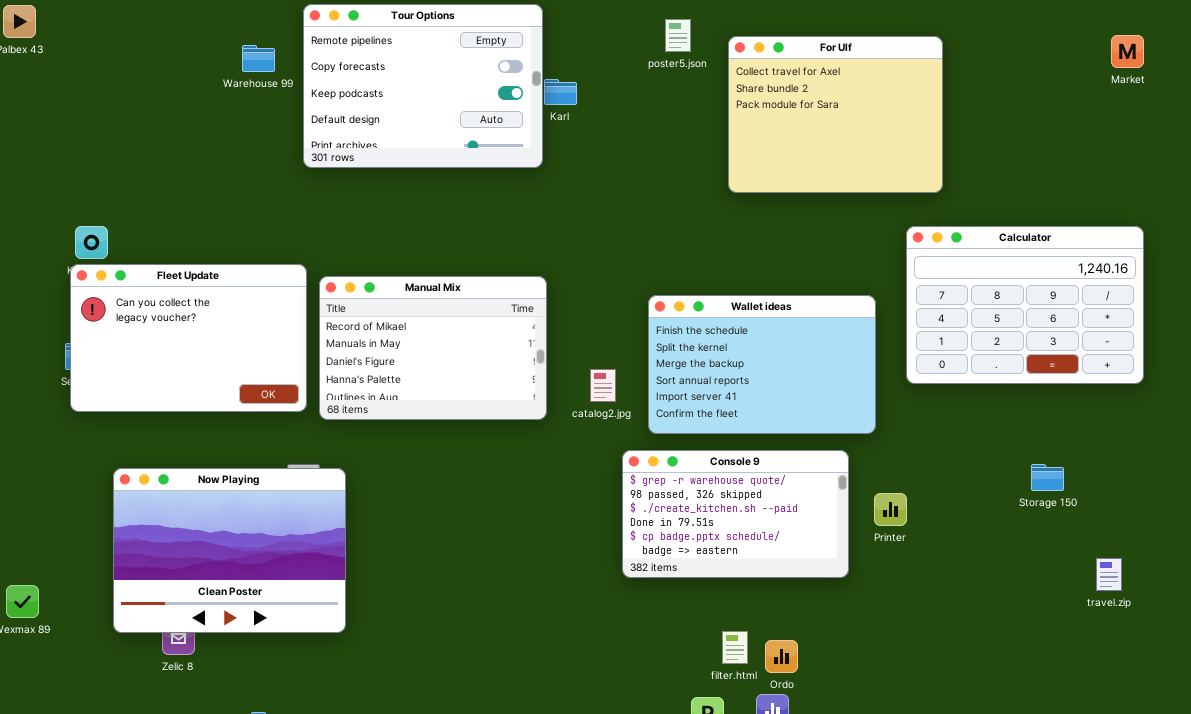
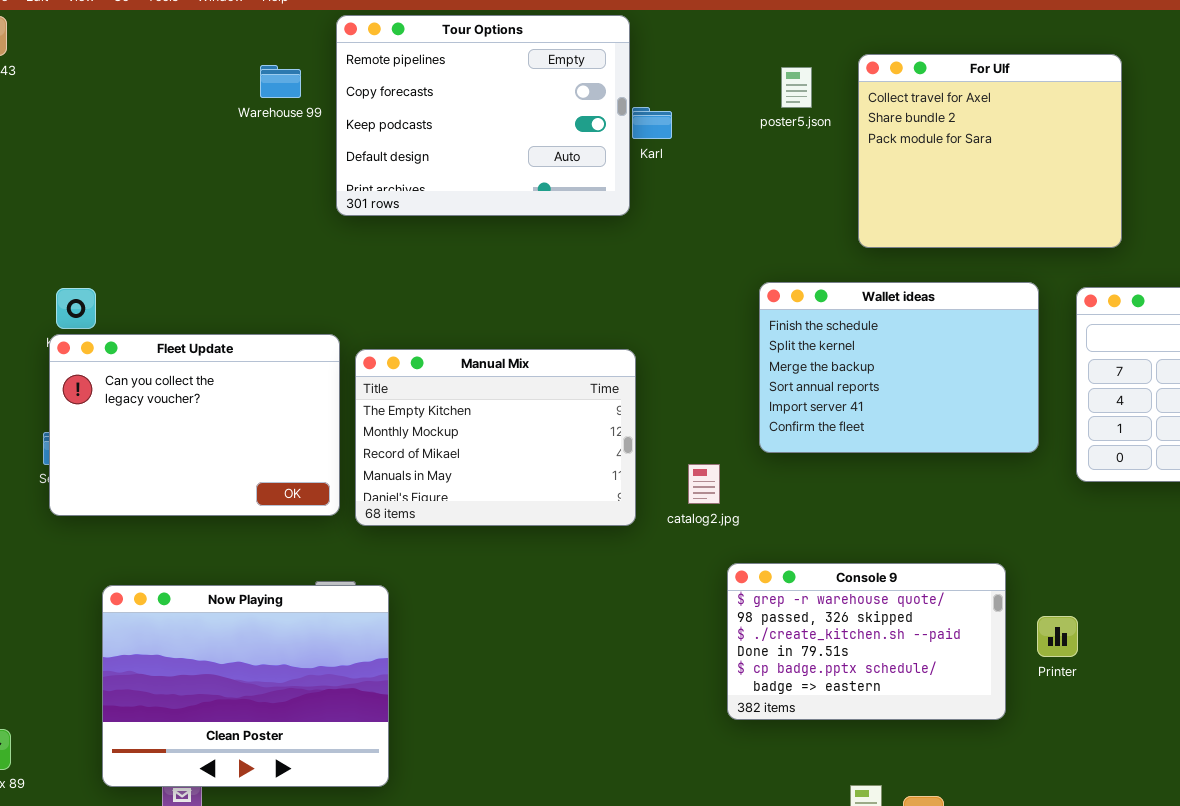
poster5.json: [665,19,691,52] -> [781,67,812,108], moved
Manual Mix: [319,276,547,420] -> [355,349,636,526], scrolled up 2 rows
Wallet ideas: [648,295,876,434] -> [759,282,1039,453], moved

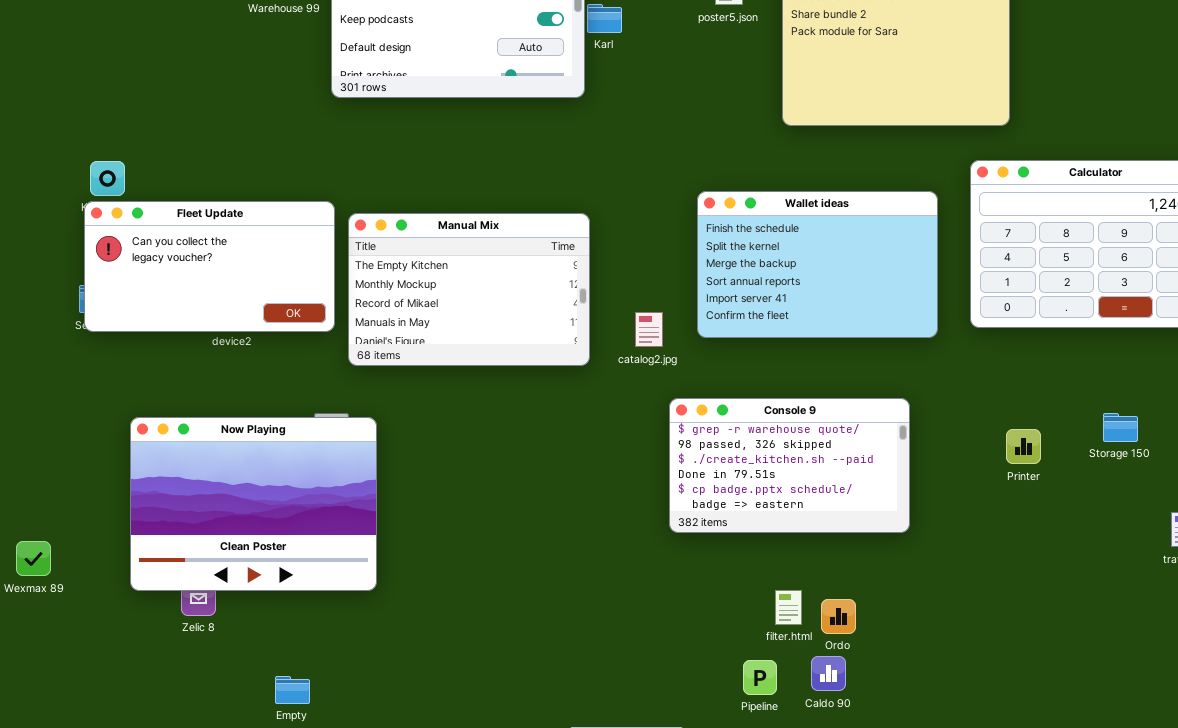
Wallet ideas: [759,282,1039,453] -> [697,191,938,338], moved
Fleet Update: [49,334,340,516] -> [84,201,335,332], resized
Printer: [1037,616,1078,657] -> [1006,429,1041,464], moved

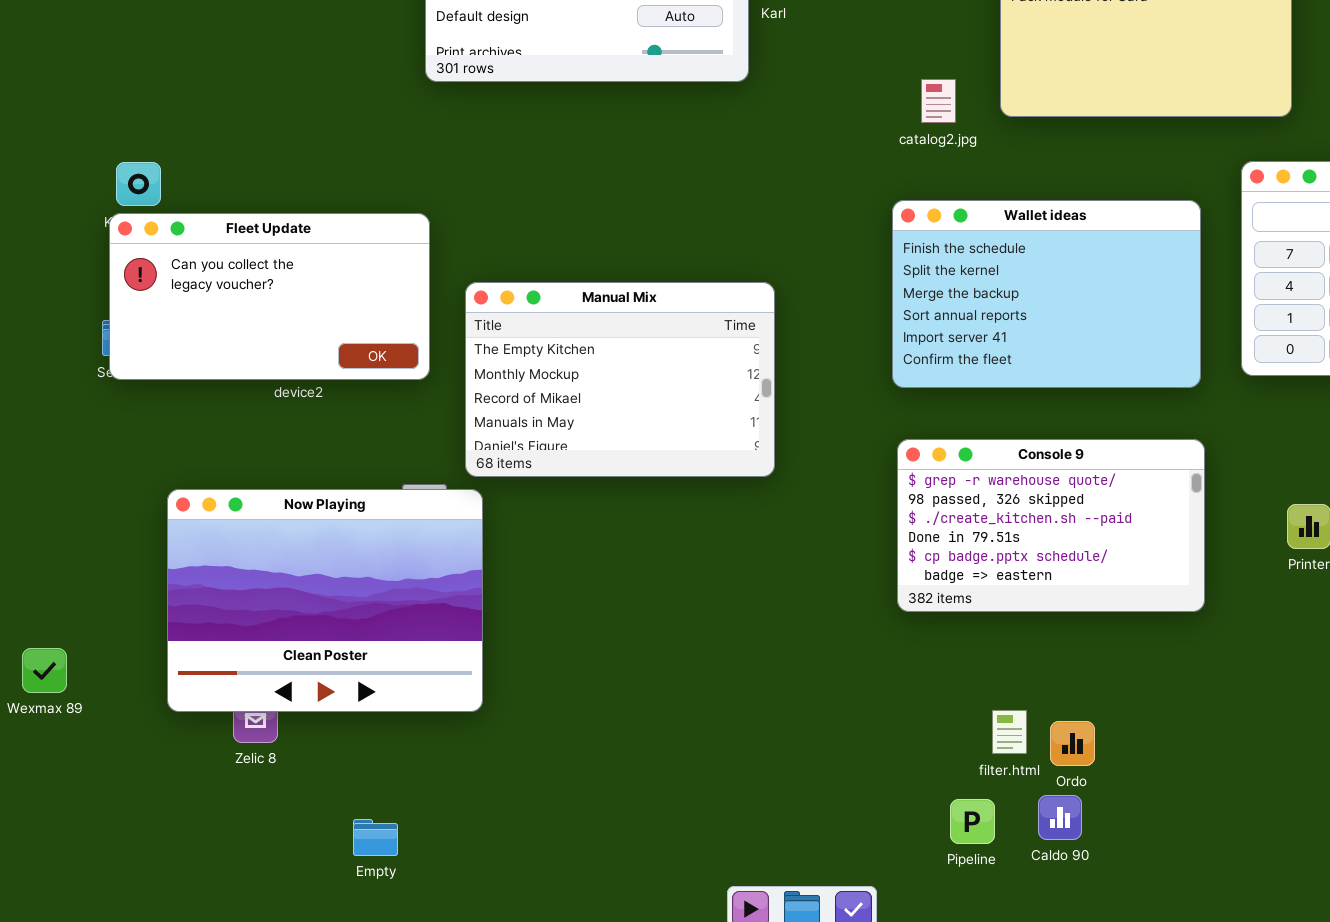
Manual Mix: [348,213,590,366] -> [465,282,775,477], moved
catalog2.jpg: [635,312,663,347] -> [921,79,956,123], moved
Console 9: [669,398,910,533] -> [897,439,1205,612], moved

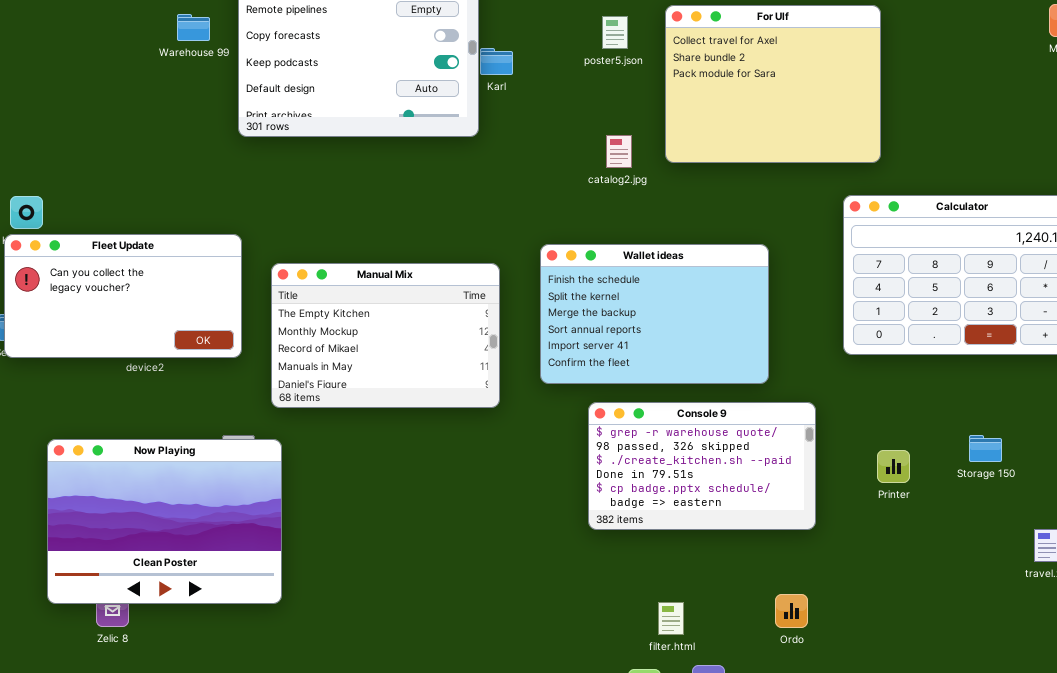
Wallet ideas: [892,200,1201,388] -> [540,244,769,384], moved
Manual Mix: [465,282,775,477] -> [271,263,500,408], moved
Ordo: [1050,721,1095,766] -> [775,594,808,628], moved

